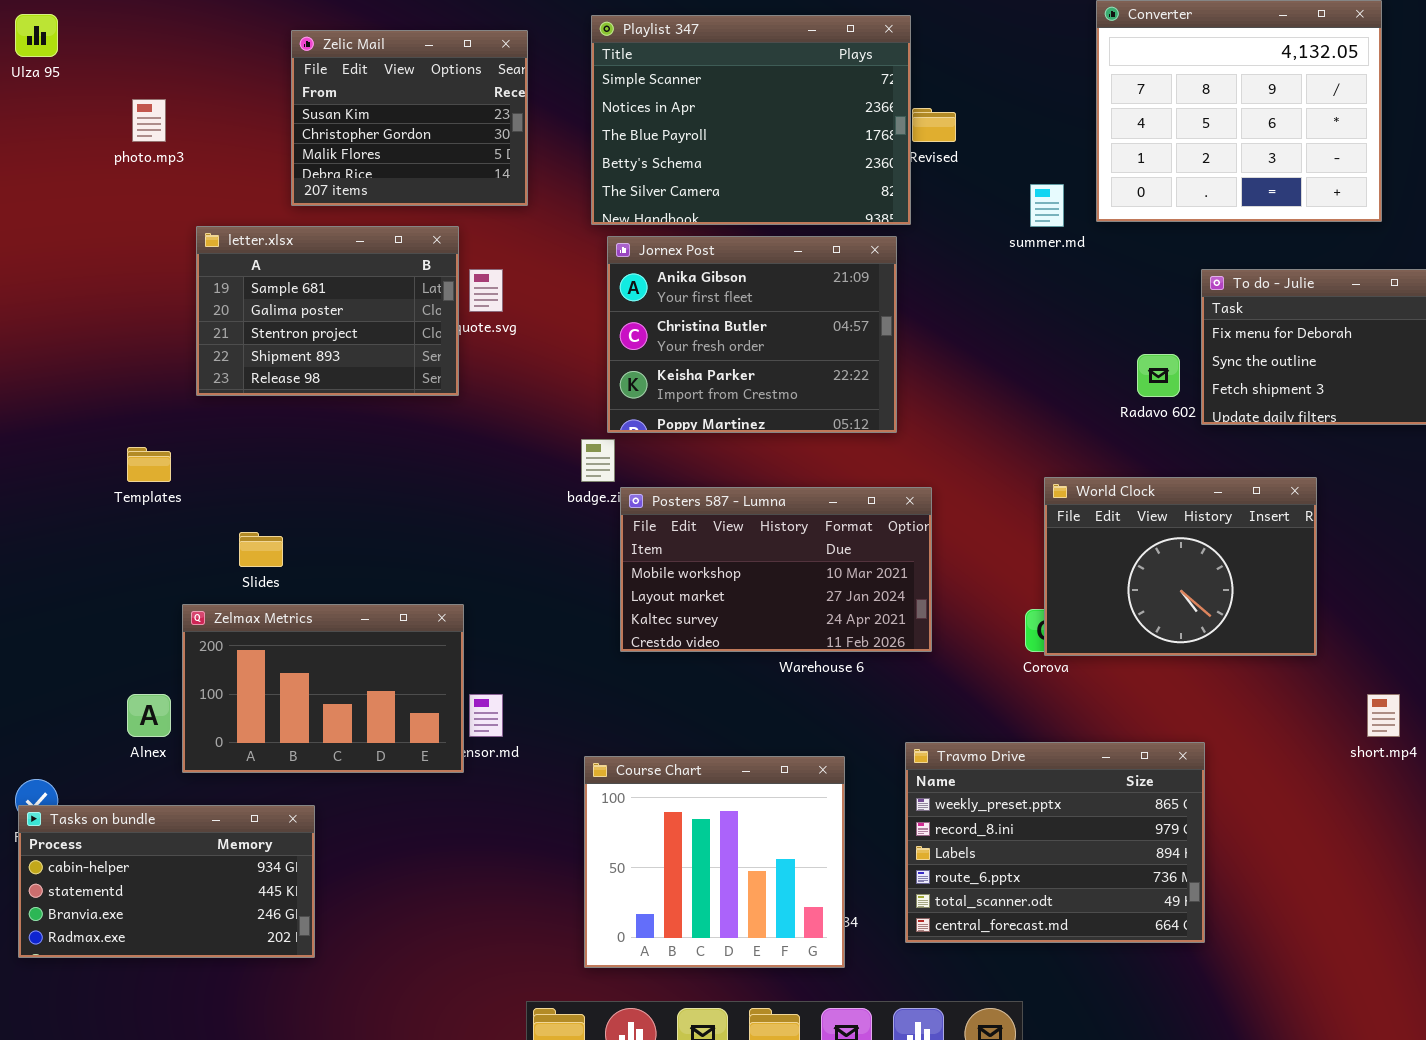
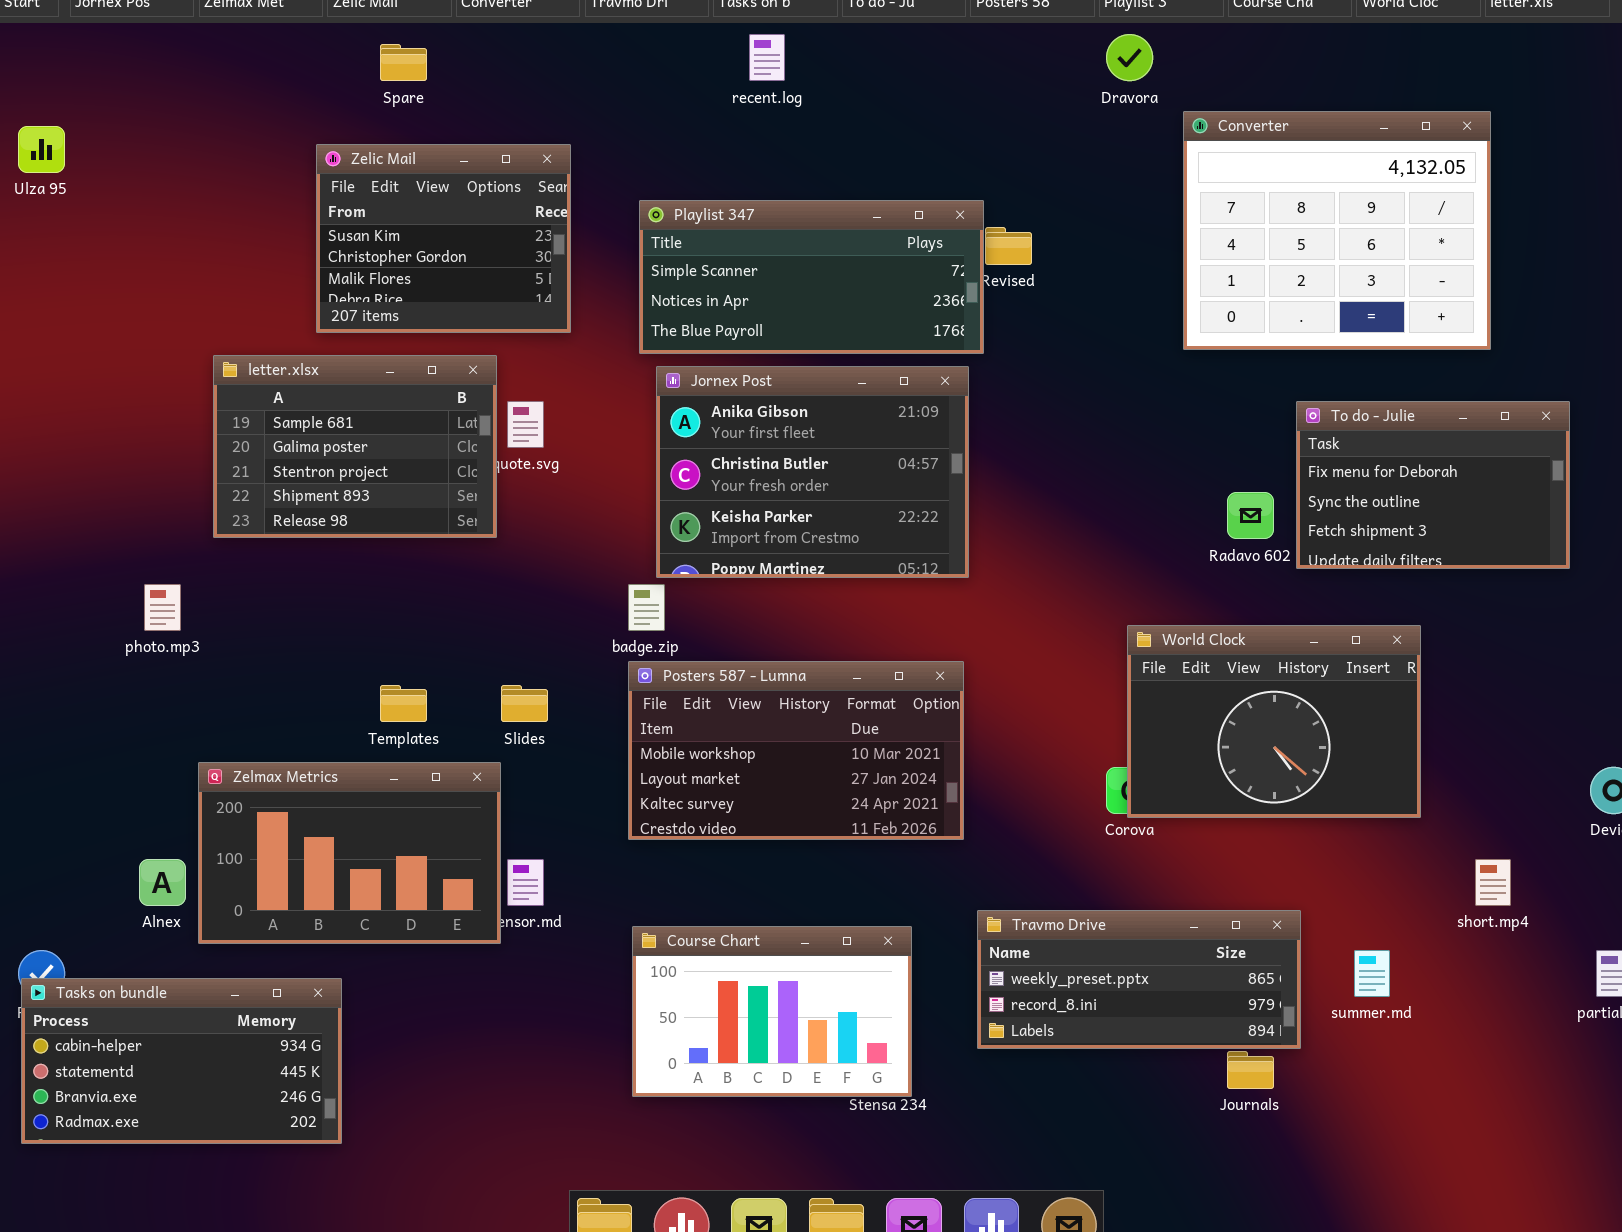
Playlist 347: [591,15,911,225] -> [639,200,984,354], resized
photo.mp3: [132,99,166,142] -> [144,584,181,631], moved
summer.md: [1030,184,1064,227] -> [1354,950,1390,997], moved
Templates: [127,447,171,482] -> [380,685,427,722], moved
Posters 587 - Lumna: [620,487,932,652] -> [628,661,964,840], moved
Slides: [239,532,283,567] -> [501,685,548,722], moved
Travmo Drive: [905,742,1205,943] -> [977,910,1301,1049], resized
Course Chart: [584,756,845,968] -> [632,926,912,1097], resized

